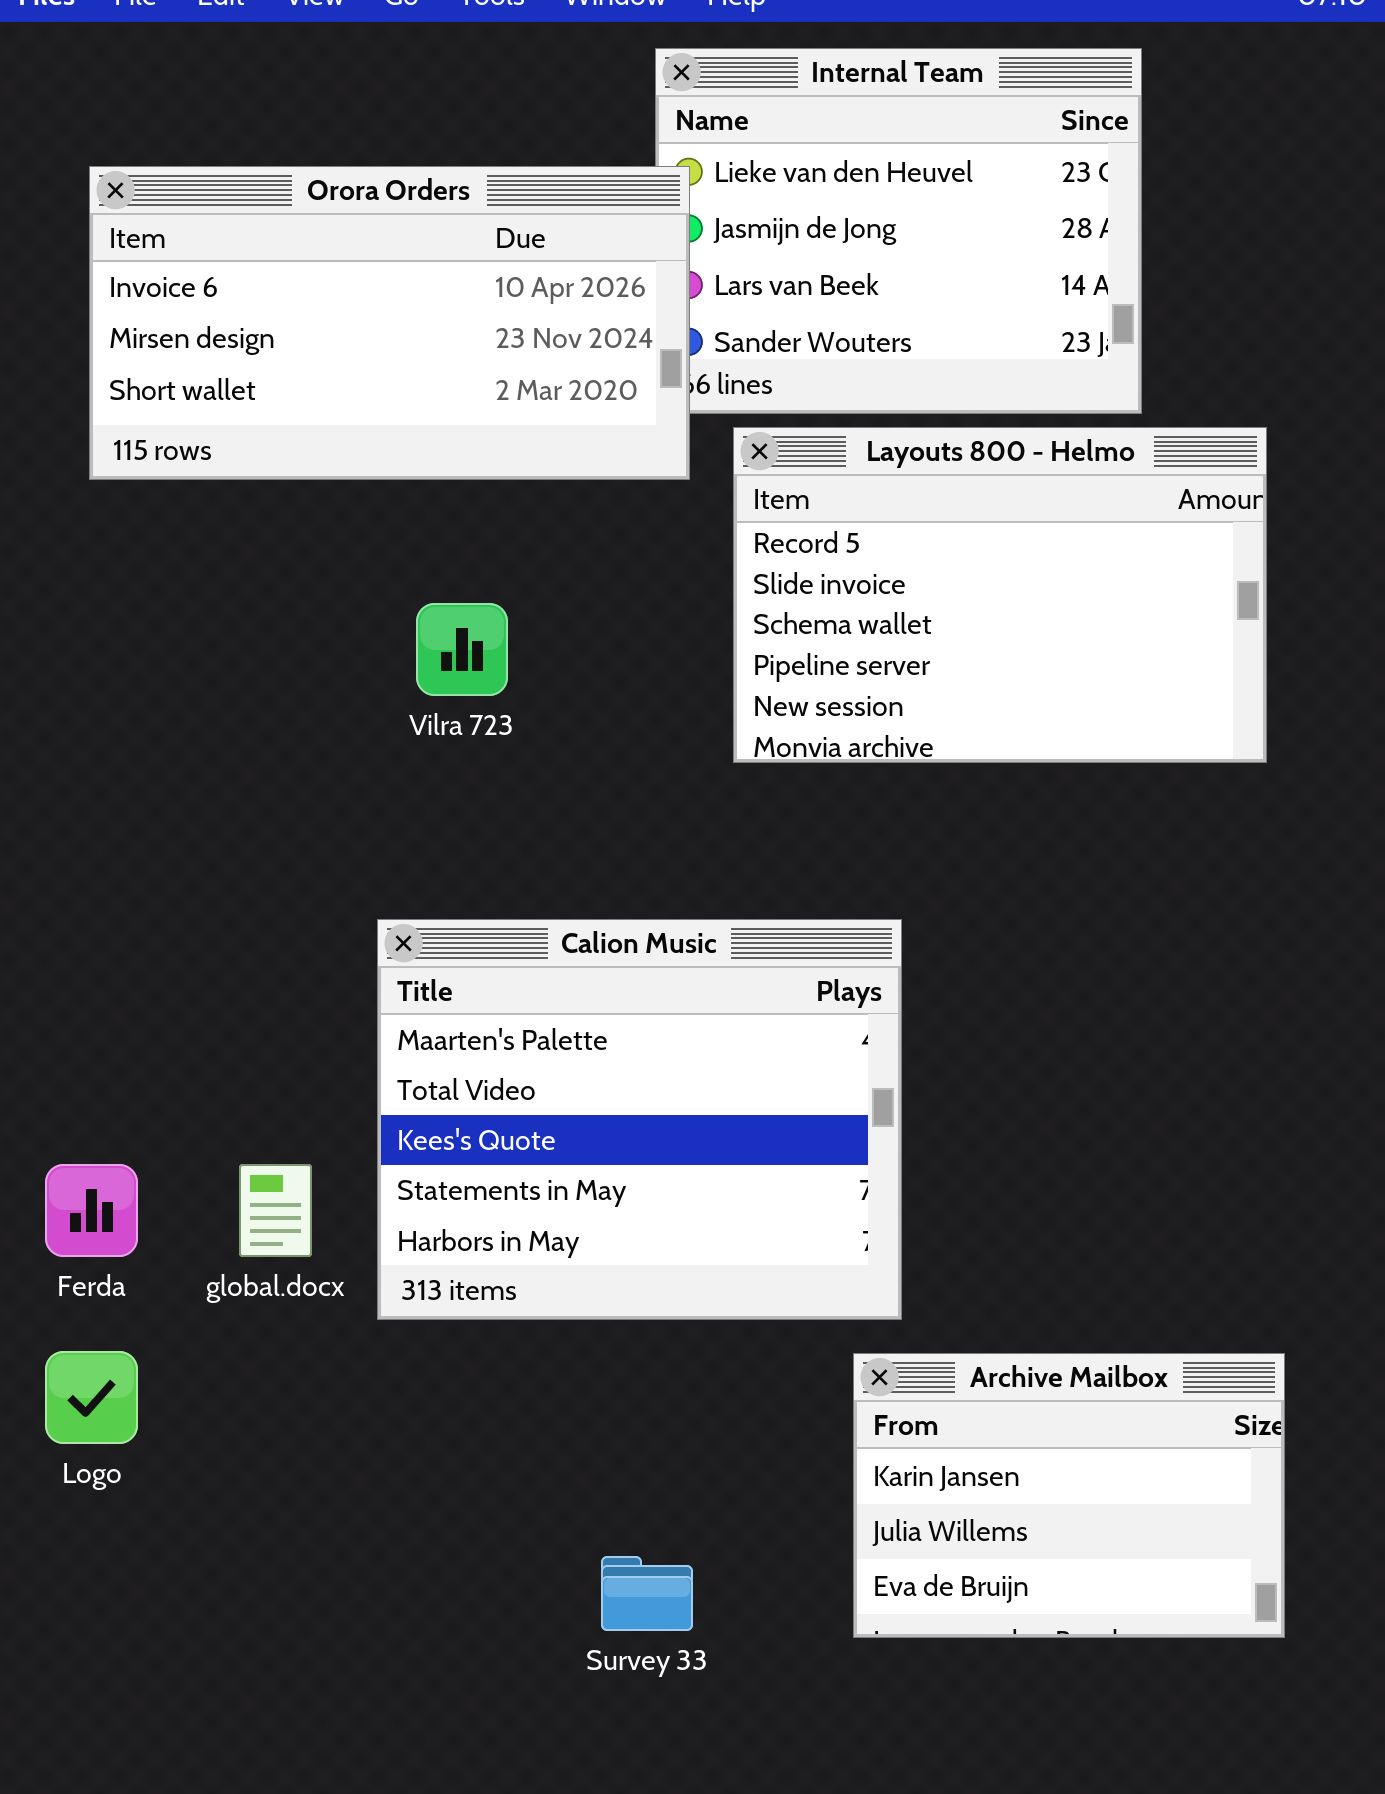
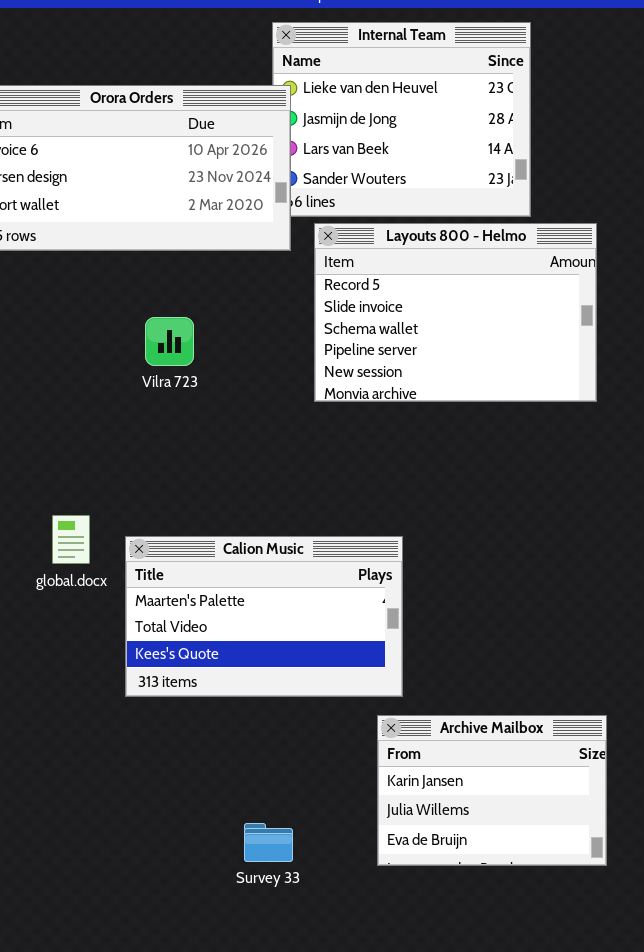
Calion Music: [377,919,902,1320] -> [125,536,403,697], resized
global.docx: [239,1164,312,1257] -> [52,515,90,564], moved

